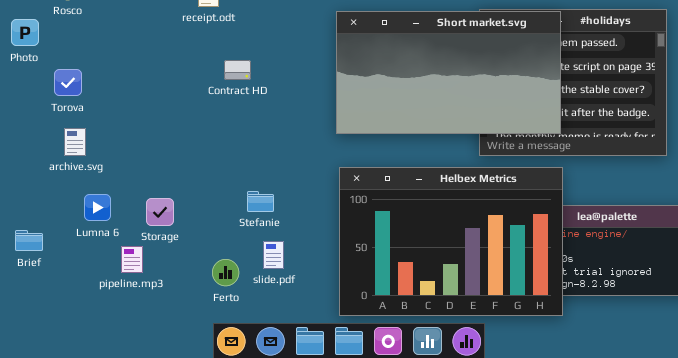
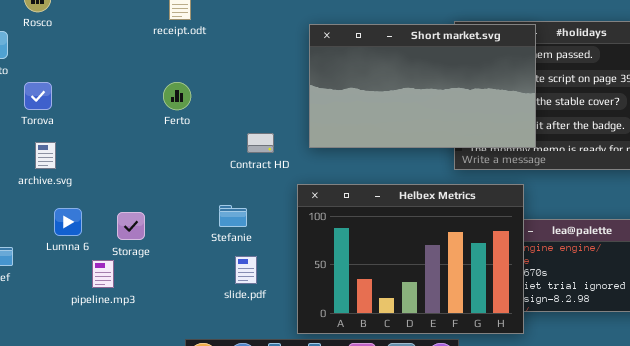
Contract HD: [224,60,251,80] -> [247,133,274,153], moved
Helbex Metrics: [339,167,563,316] -> [297,184,524,334], moved
Ferto: [212,259,239,286] -> [163,82,191,110], moved

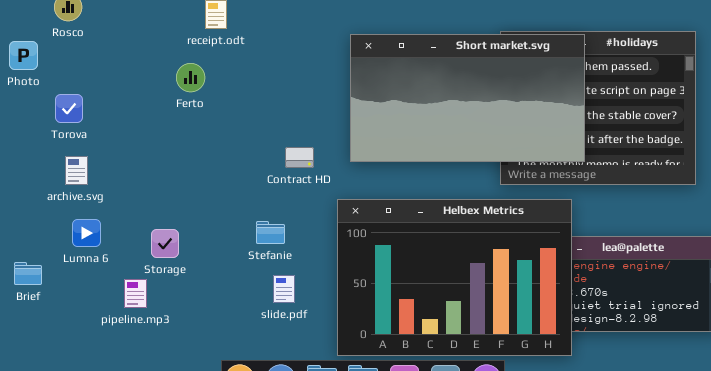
Ferto: [163,82,191,110] -> [176,63,205,92], moved
Lumna 6: [54,208,82,236] -> [72,219,101,247], moved

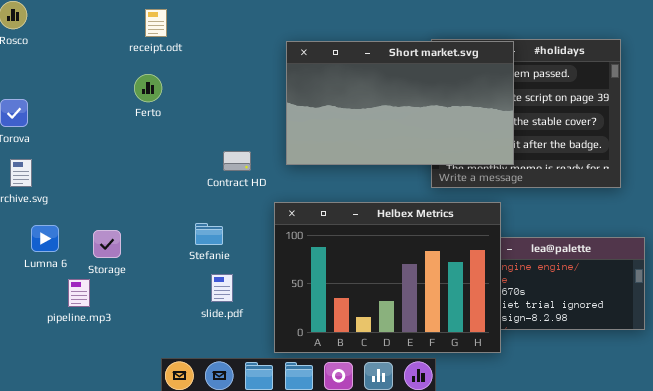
Ferto: [176,63,205,92] -> [134,74,162,102], moved
Lumna 6: [72,219,101,247] -> [31,225,59,252], moved

